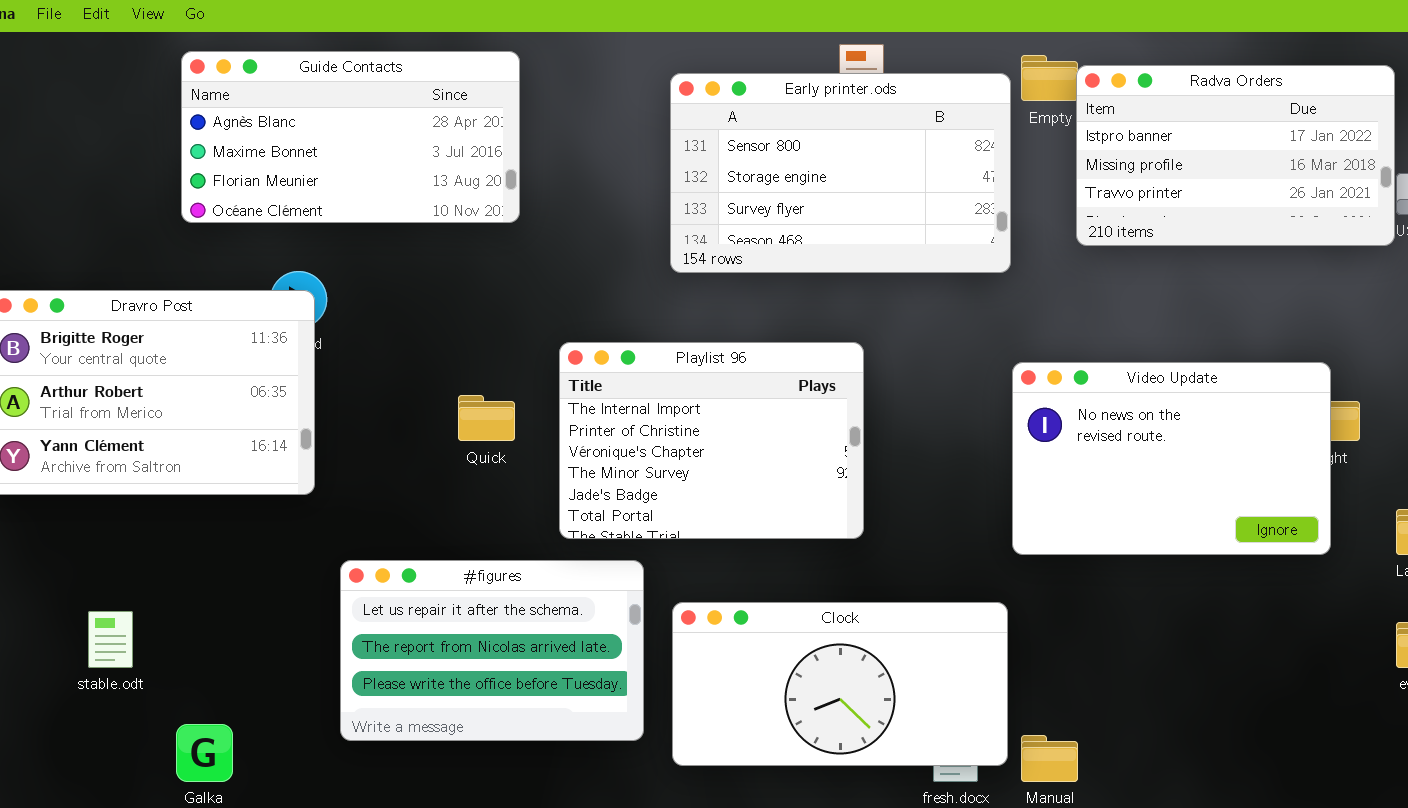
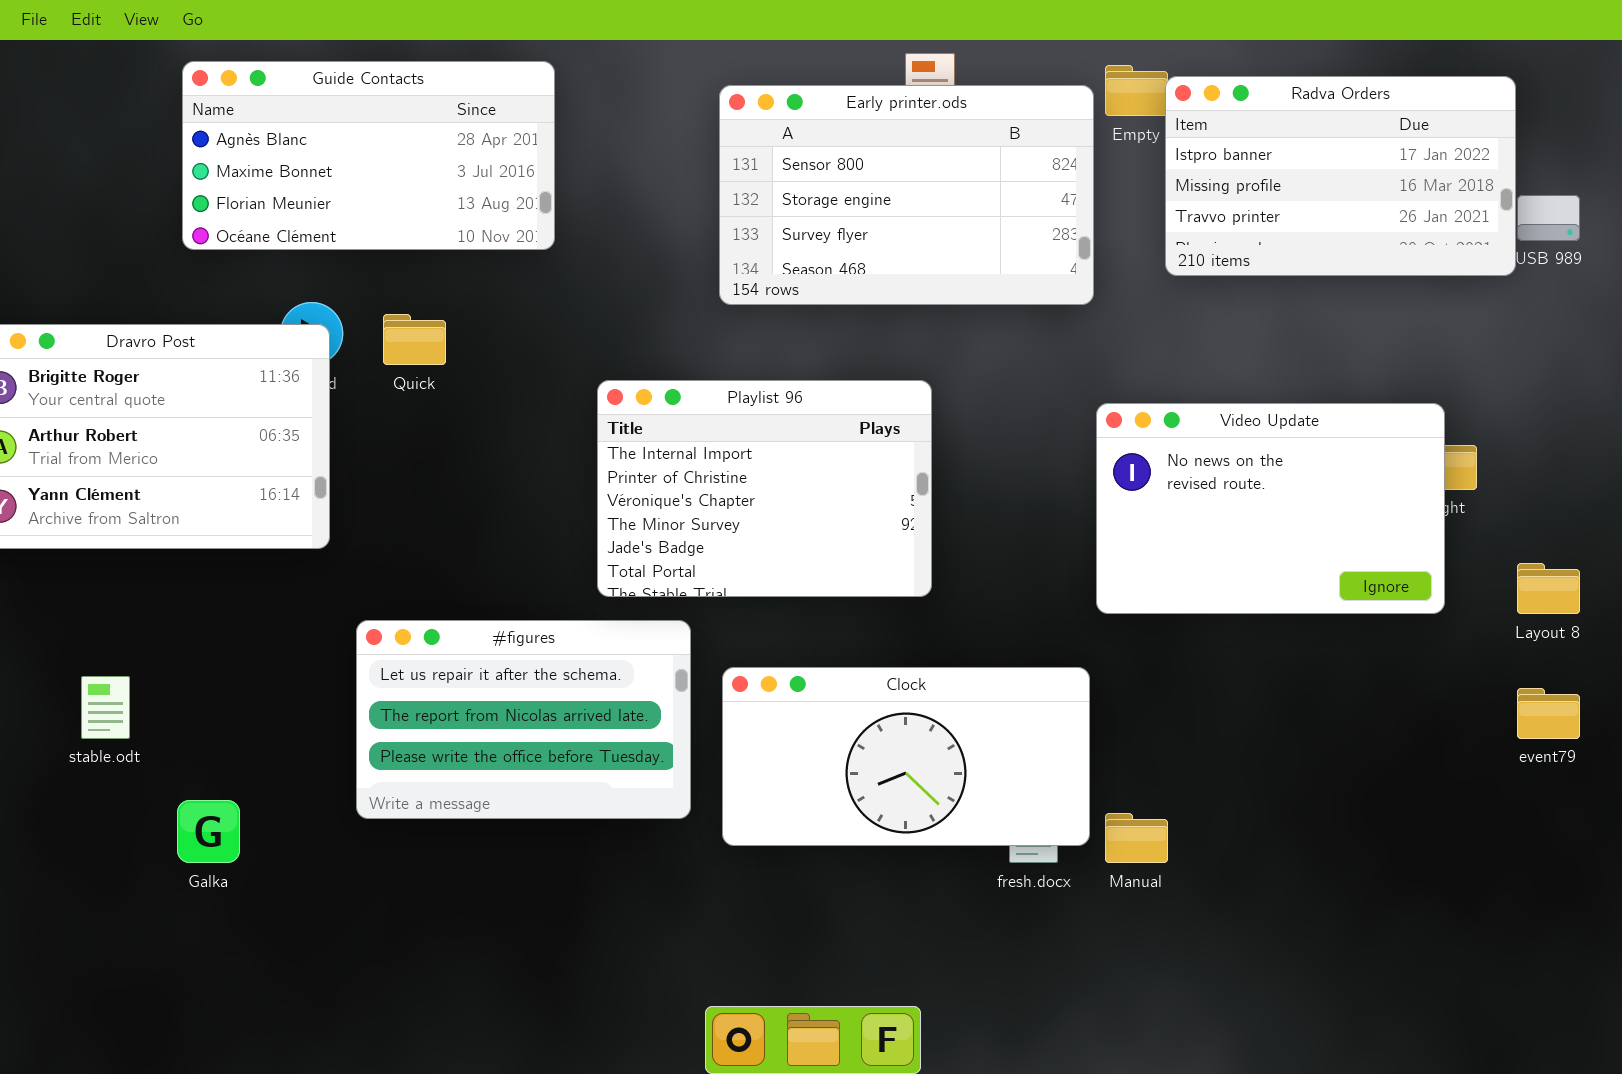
Quick: [458,395,515,441] -> [383,314,446,365], moved

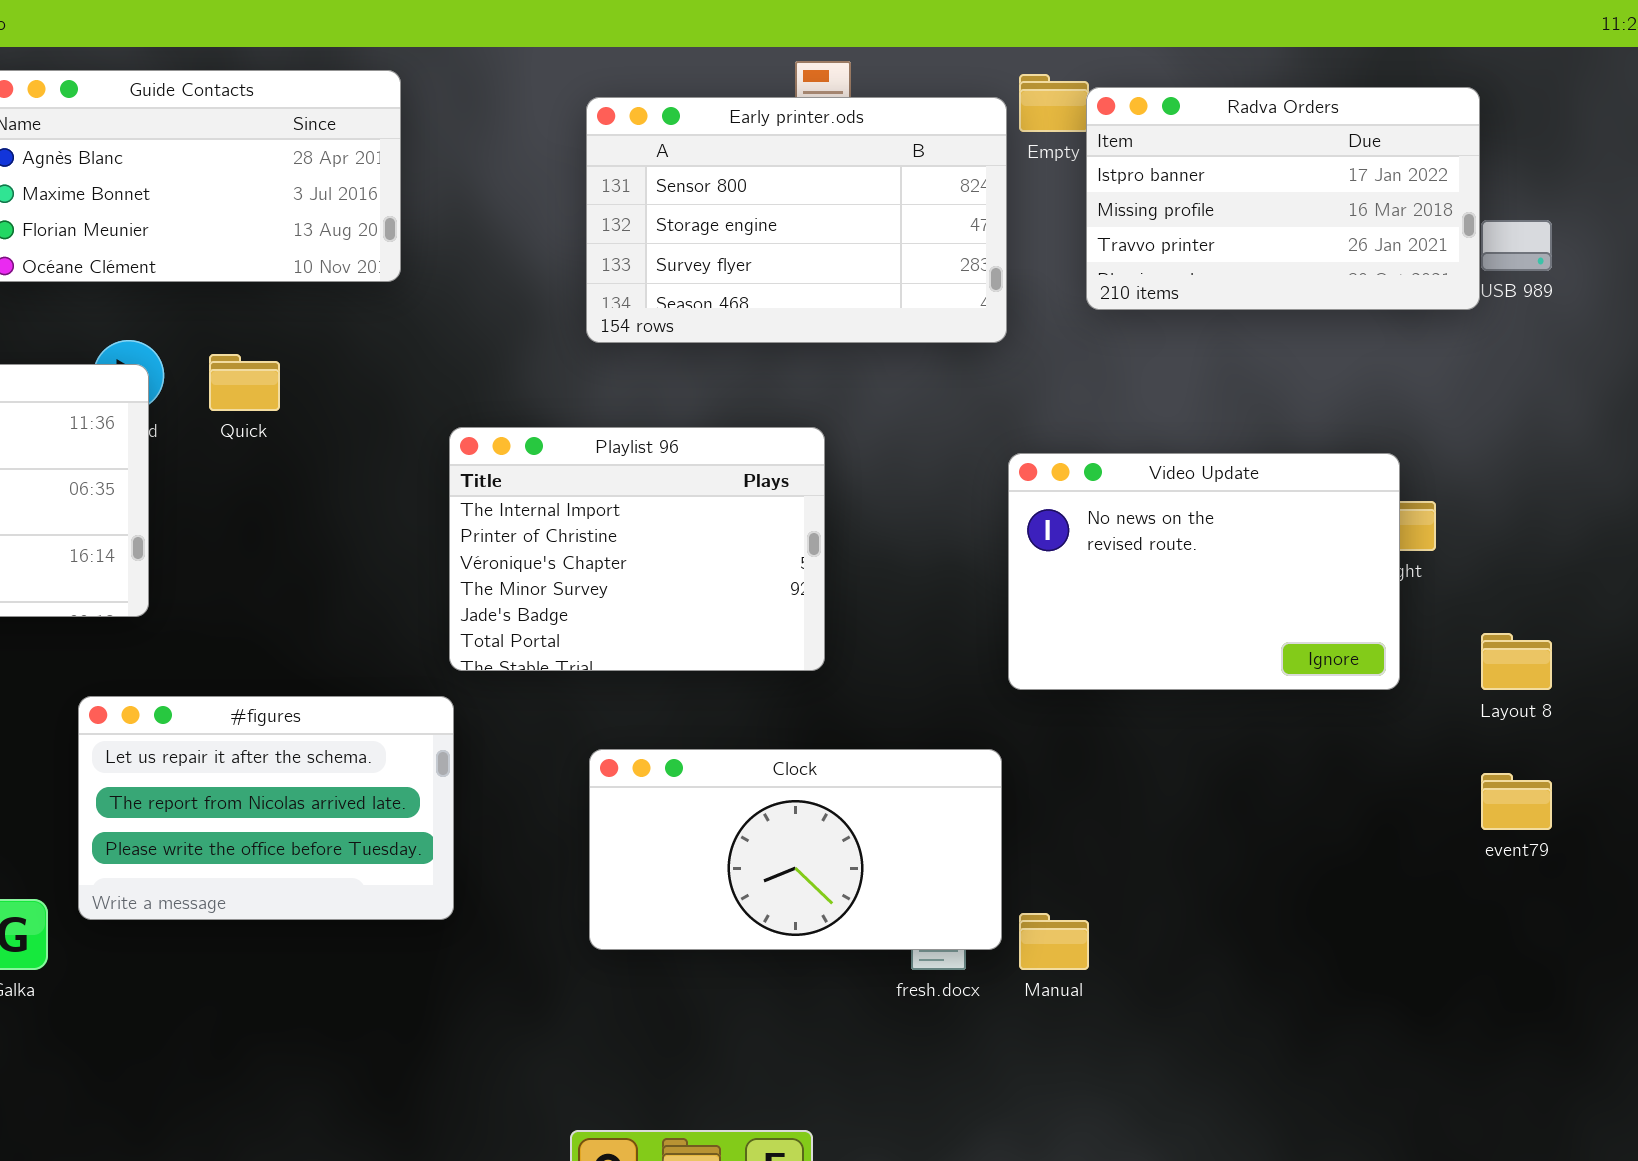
#figures: [356,620,691,819] -> [78,696,454,920], moved

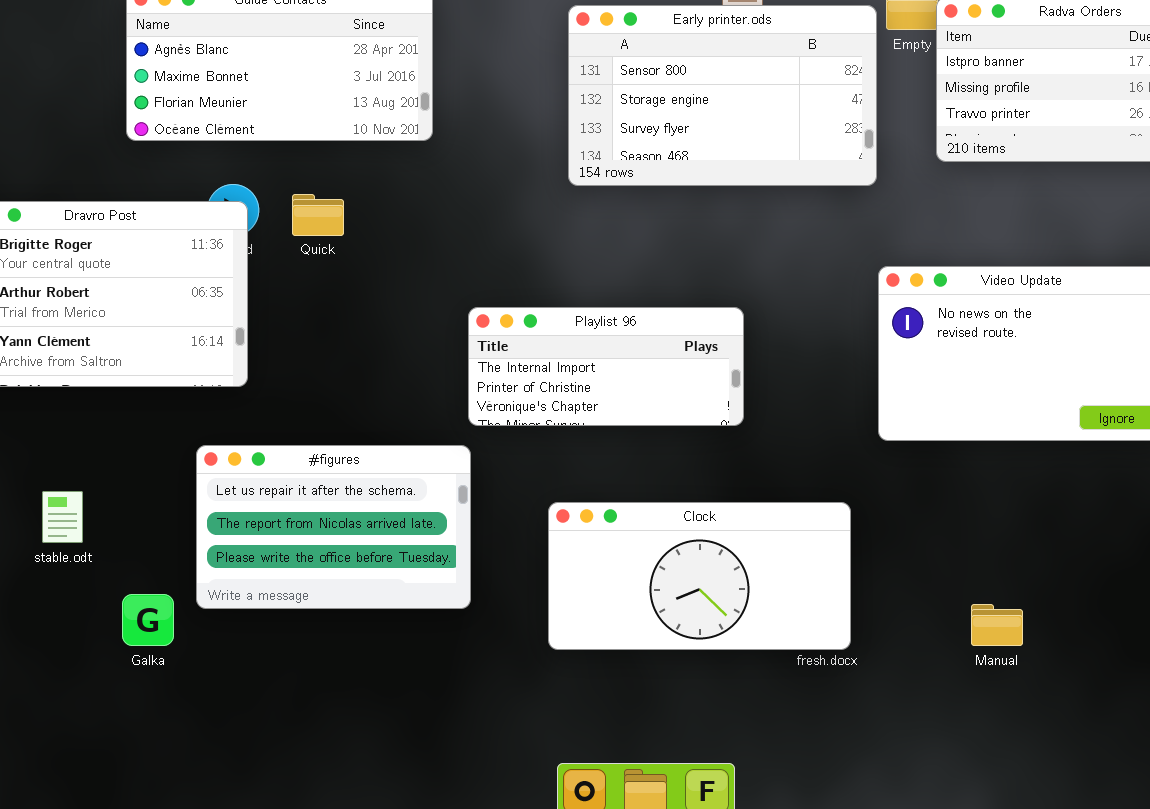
Playlist 96: [449,427,825,671] -> [468,307,744,426], resized
Clock: [589,749,1002,950] -> [548,502,851,650], moved
Manual: [1019,913,1089,970] -> [971,604,1023,646], moved

